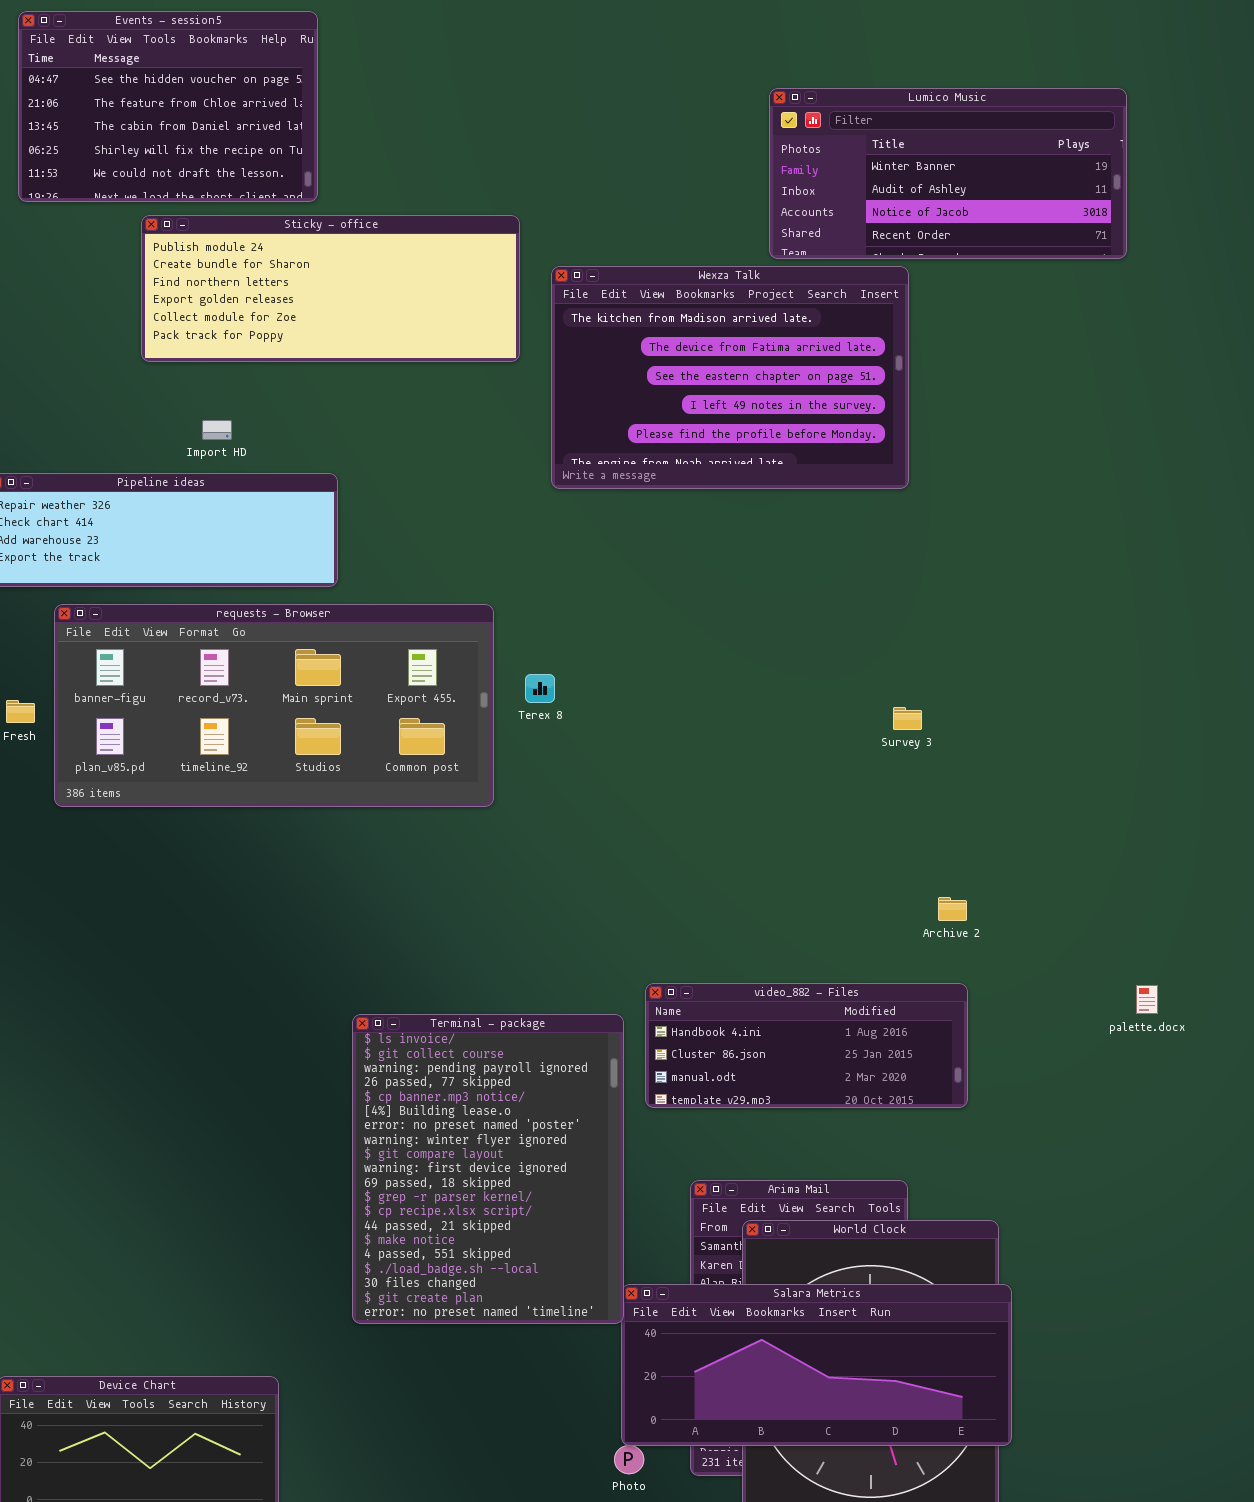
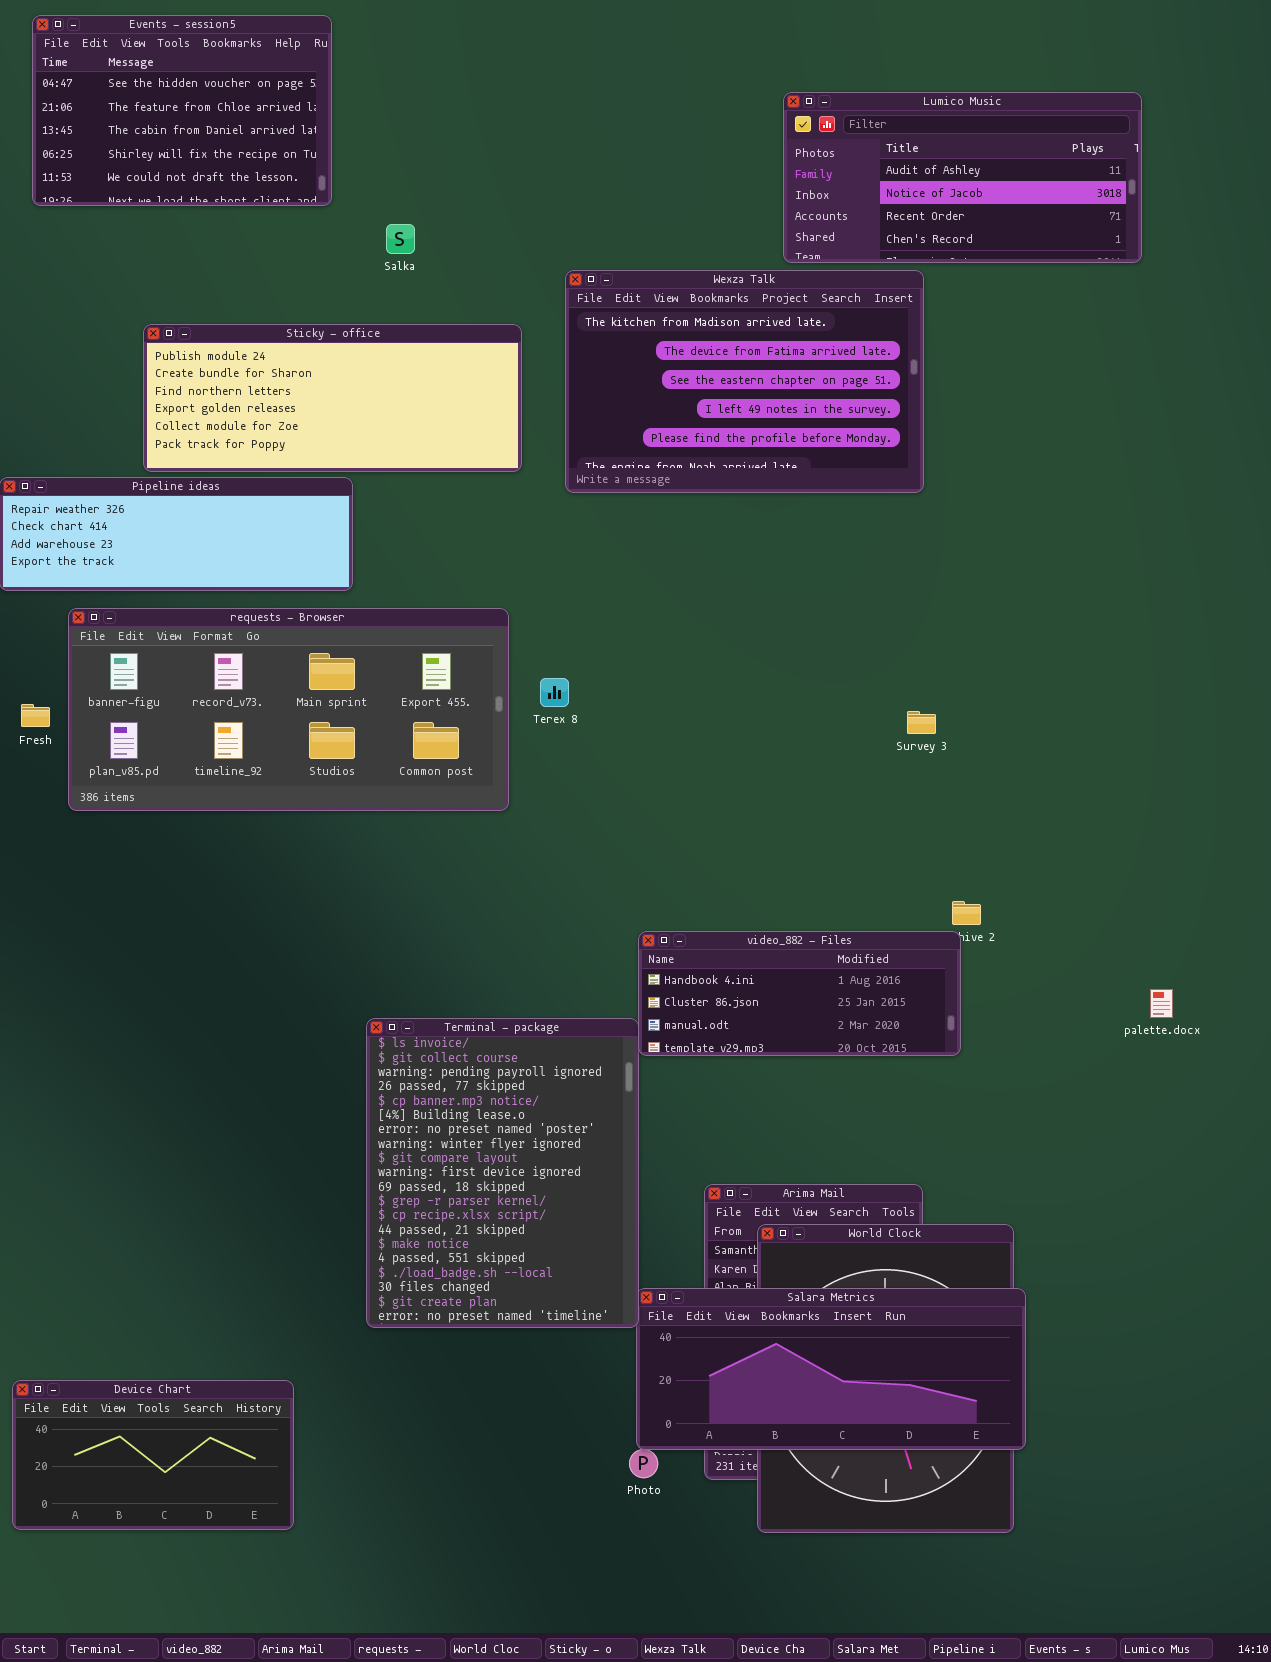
Lumico Music: [769,88,1127,259] -> [783,92,1142,263], scrolled down 1 row
Sticky - office: [141,215,520,362] -> [143,324,522,472], moved
video_882 - Files: [645,983,968,1108] -> [638,931,961,1056], moved

